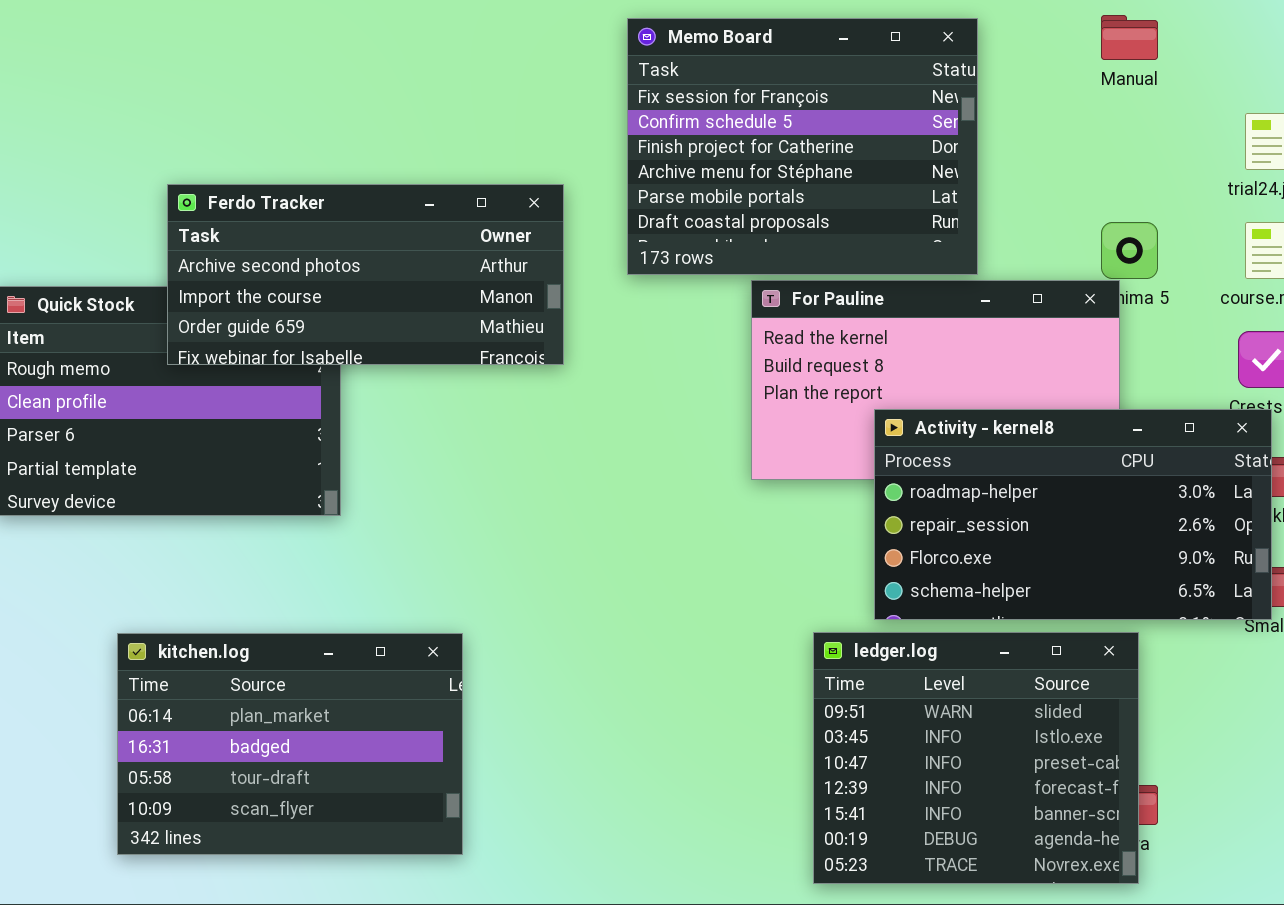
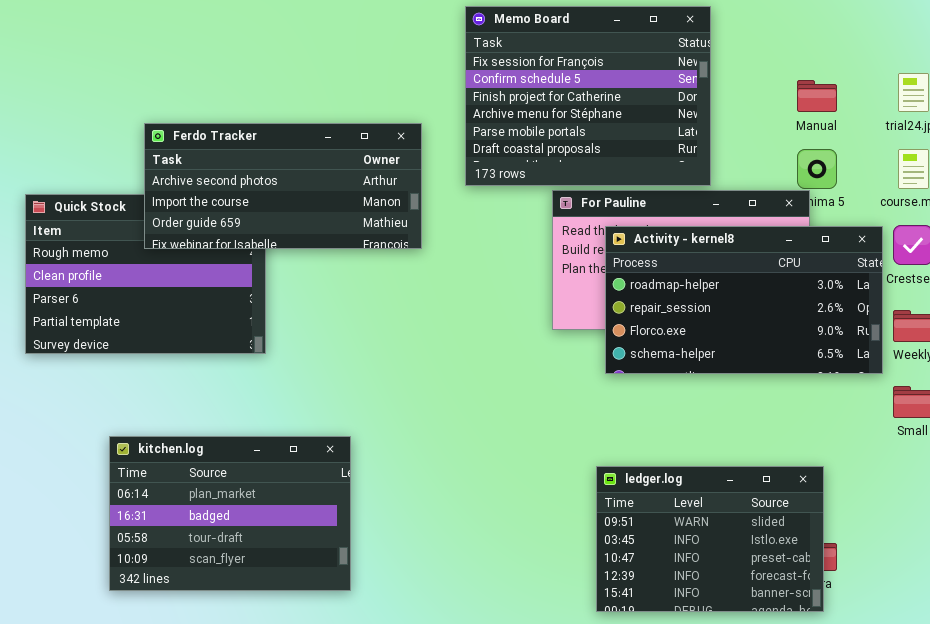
Manual: [1101,15,1158,60] -> [797,80,837,112], moved
Activity - kernel8: [874,409,1272,620] -> [605,226,883,374], moved
ledger.log: [813,632,1139,884] -> [596,466,824,612], resized

